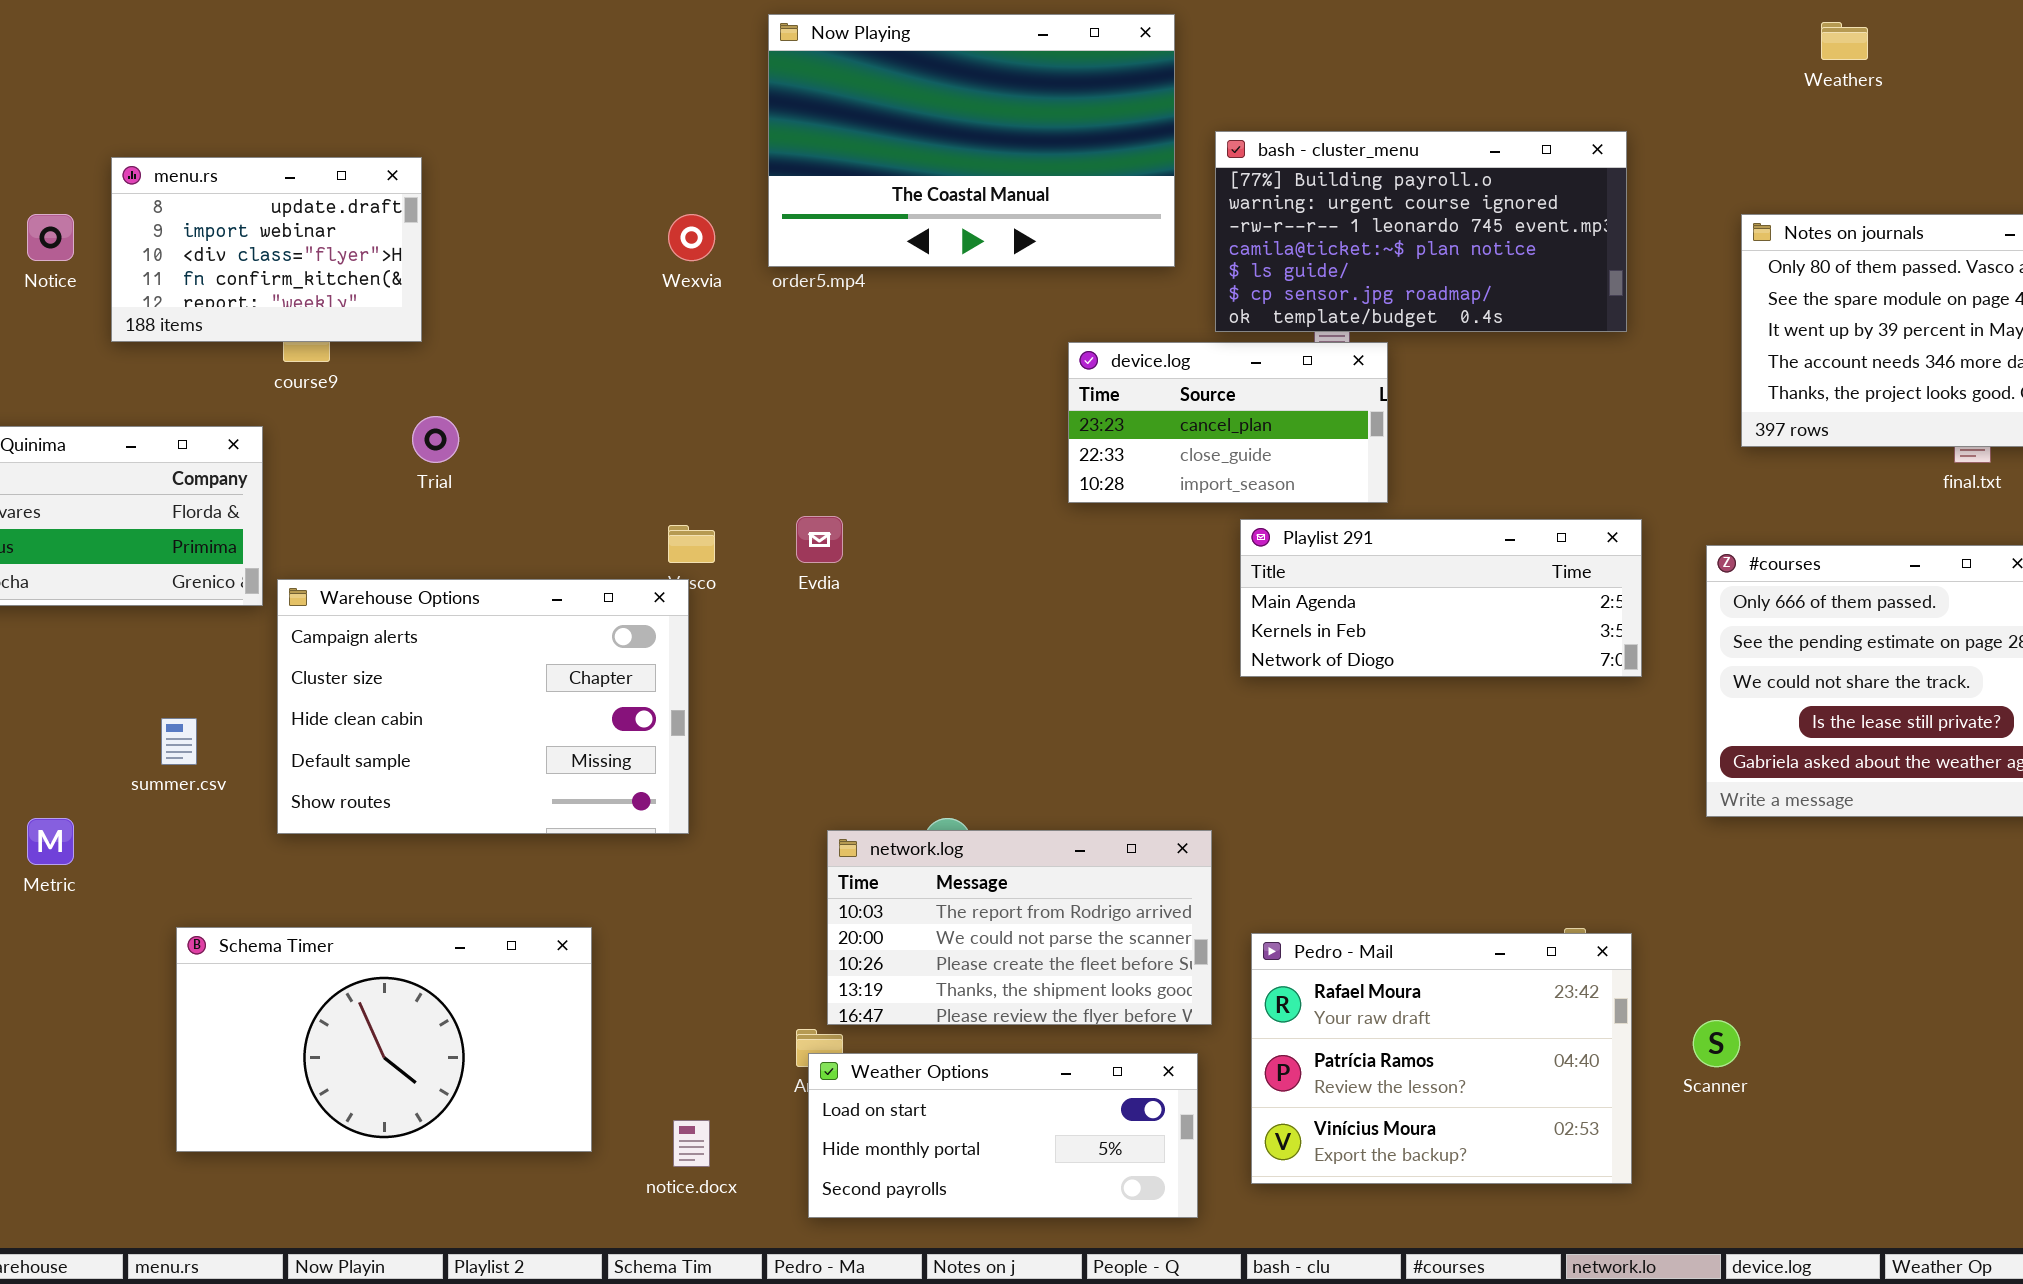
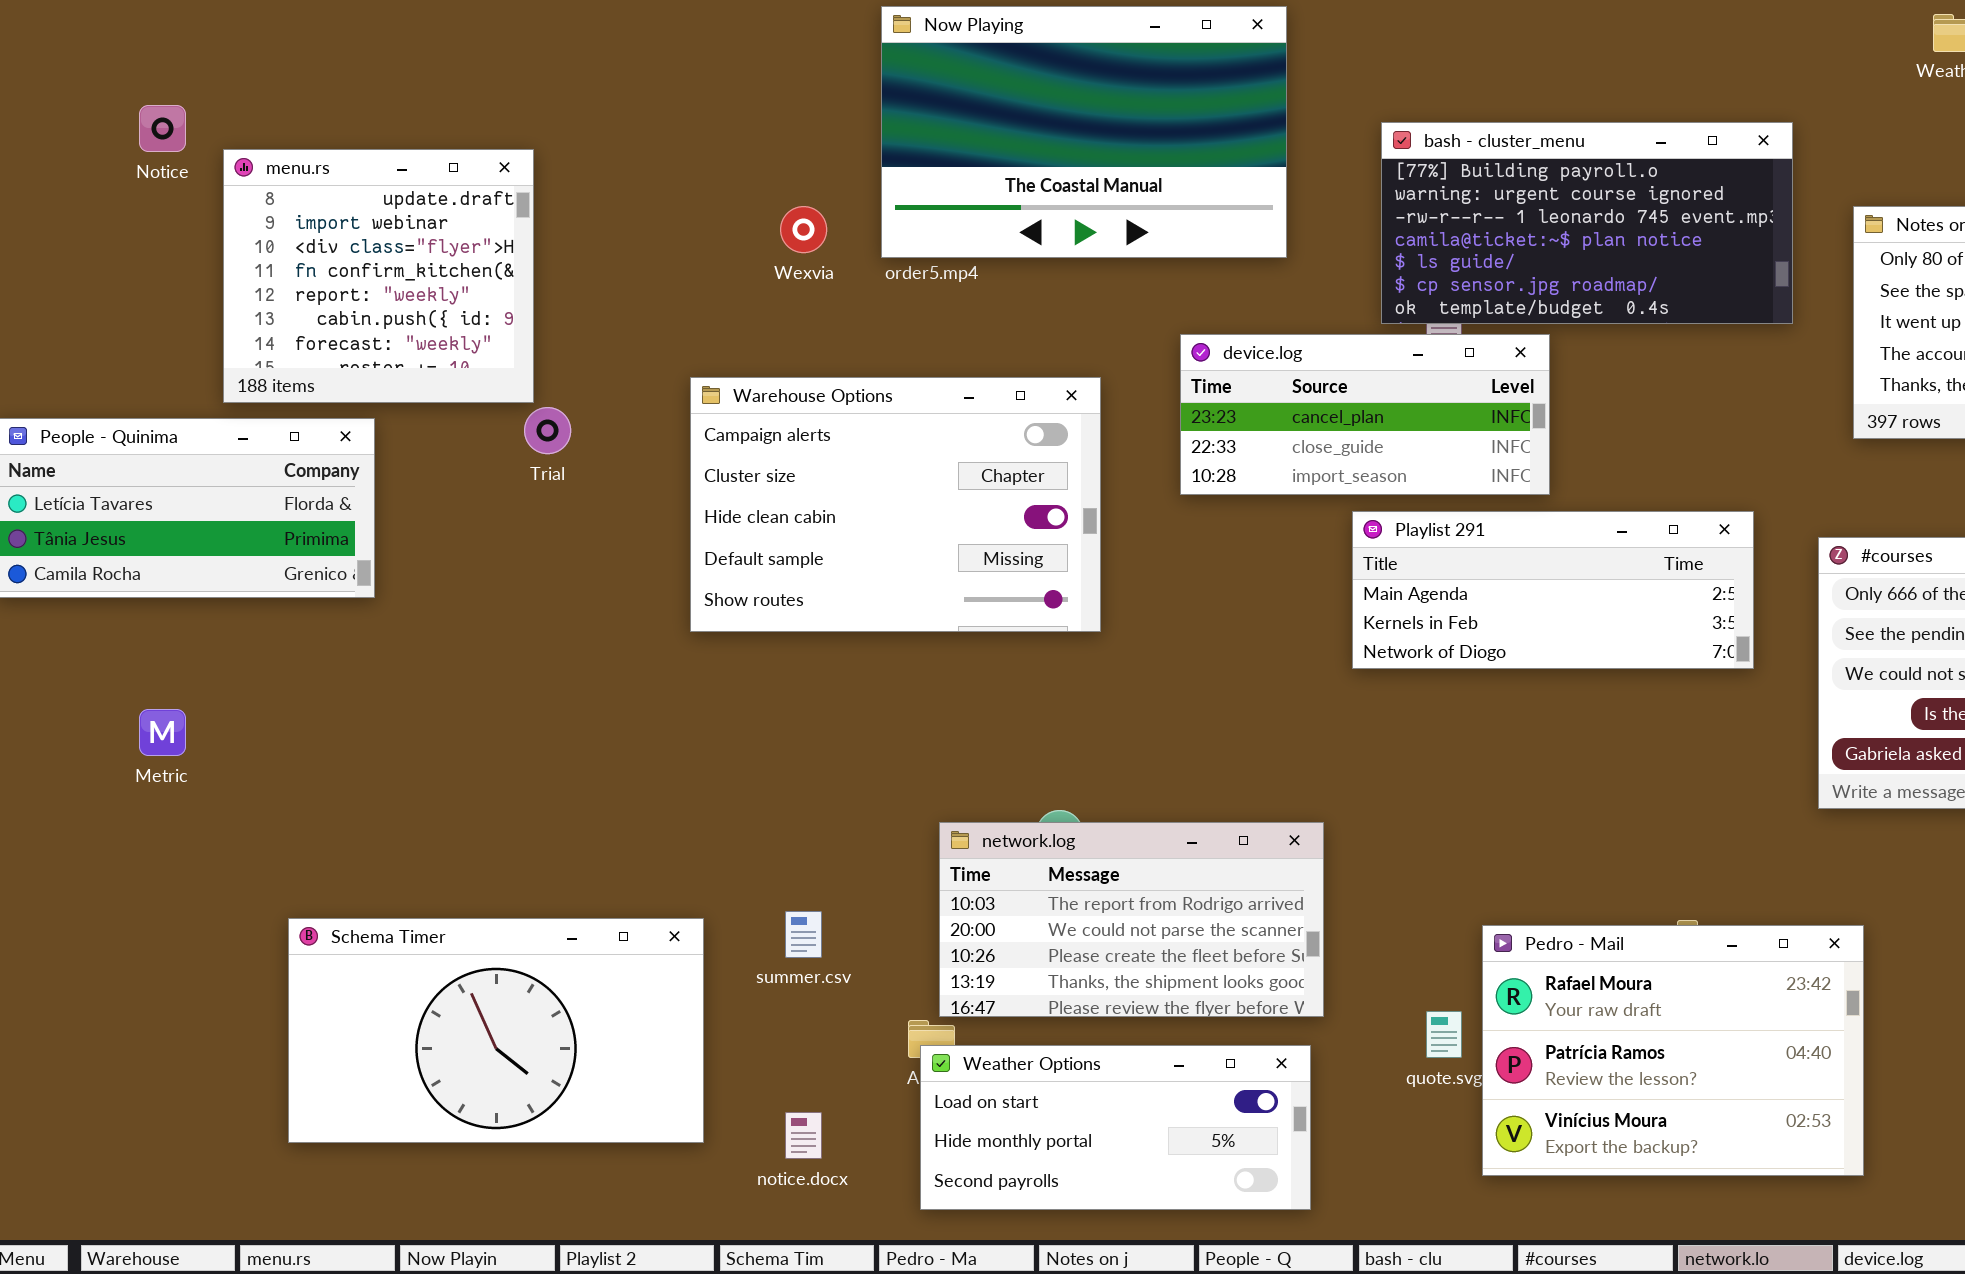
bash - cluster_menu: [1215,131,1627,332] -> [1381,122,1793,324], moved
menu.rs: [111,157,422,342] -> [223,149,534,403], resized
Notice: [27,214,74,261] -> [139,105,186,152], moved
device.log: [1068,342,1388,503] -> [1180,334,1550,495], resized
Warehouse Options: [277,579,689,834] -> [690,377,1101,632], moved
summer.csv: [161,718,197,765] -> [785,911,822,958], moved
Metric: [27,818,74,865] -> [139,709,186,756], moved
Pedro - Mail: [1251,933,1632,1184] -> [1482,925,1864,1176], moved

